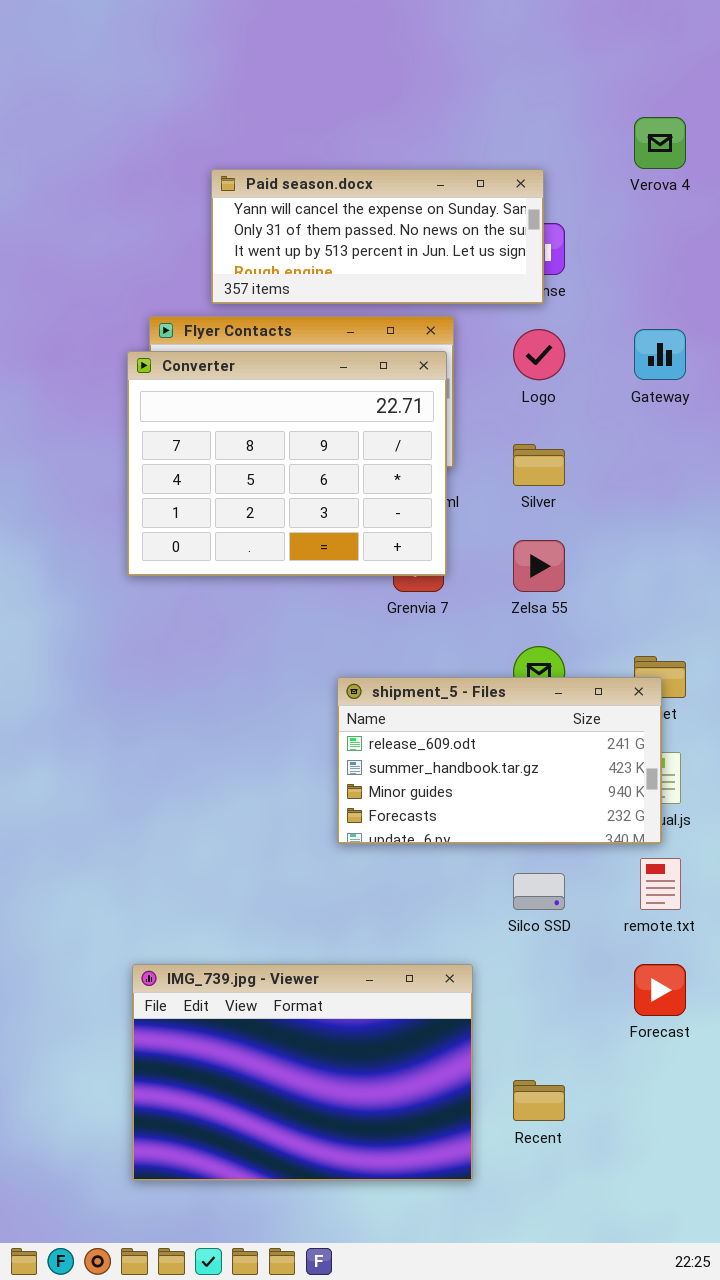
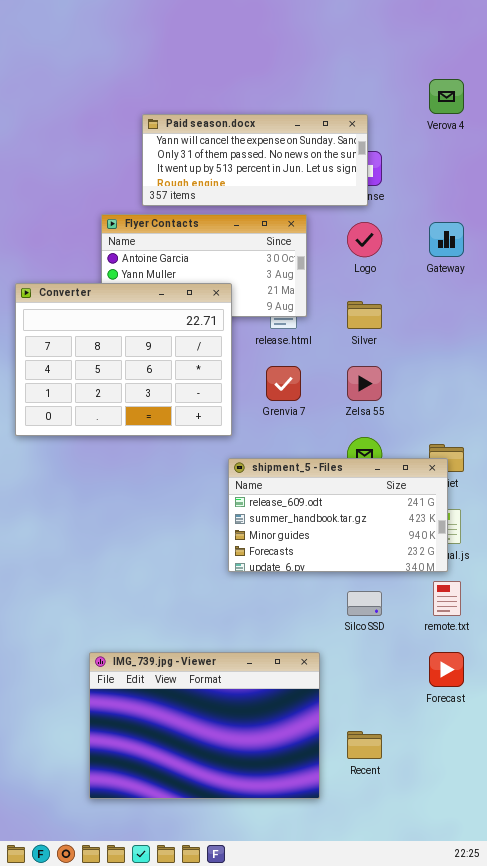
Converter: [127,351,447,576] -> [15,283,232,436], moved

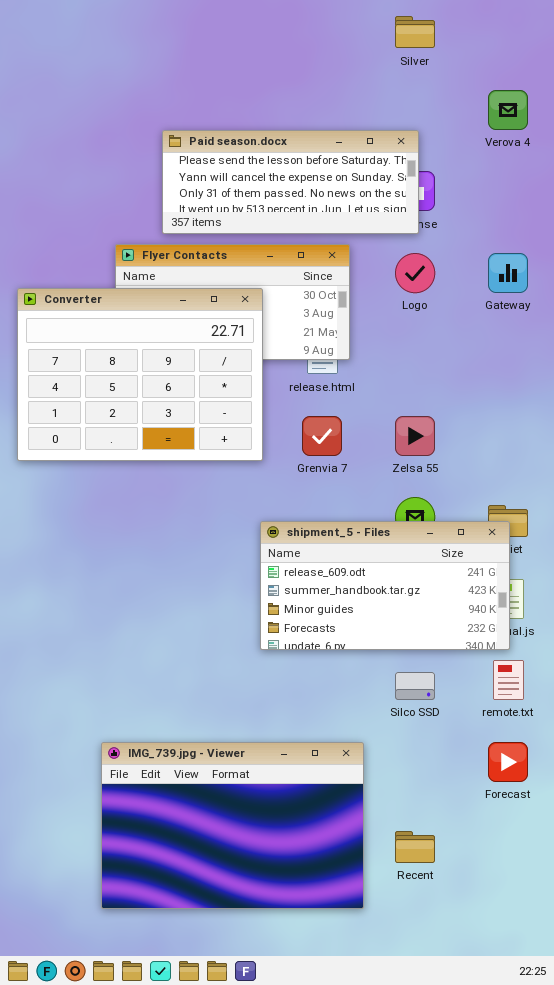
Paid season.docx: [142,114,368,206] -> [162,130,419,234], scrolled up 1 row
Converter: [15,283,232,436] -> [17,288,263,461], moved
Silver: [347,301,382,329] -> [395,16,435,48], moved

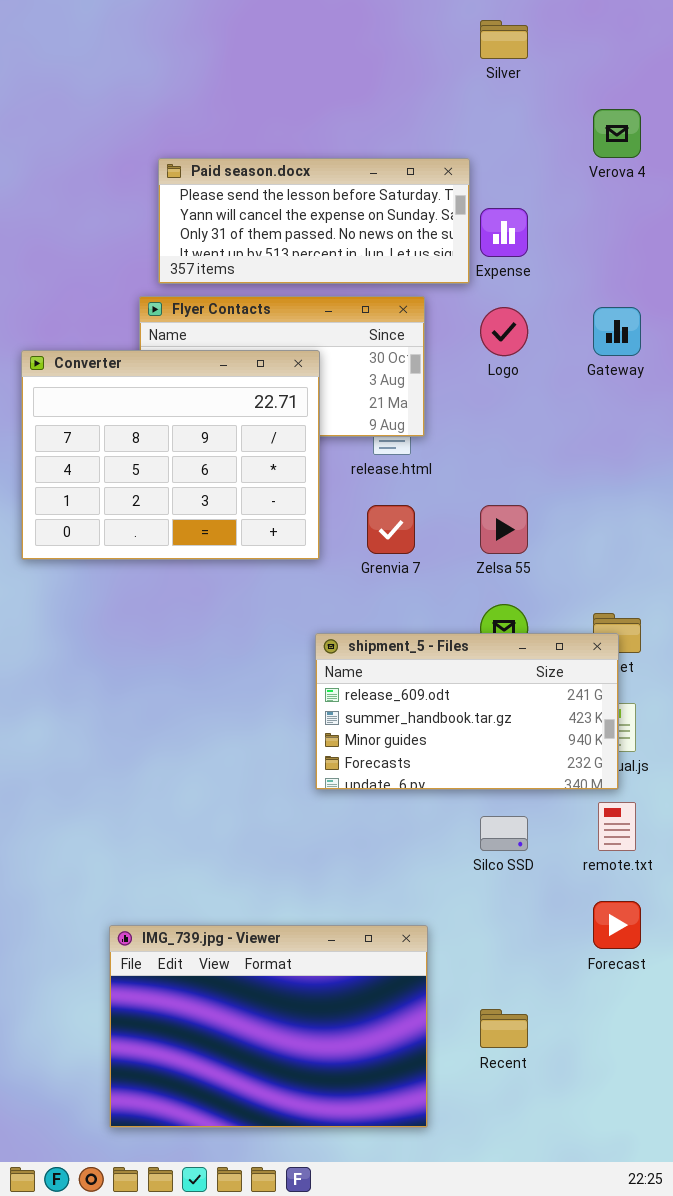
Paid season.docx: [162,130,419,234] -> [158,158,470,284], moved
IMG_739.jpg - Viewer: [101,742,364,909] -> [109,925,428,1128], moved

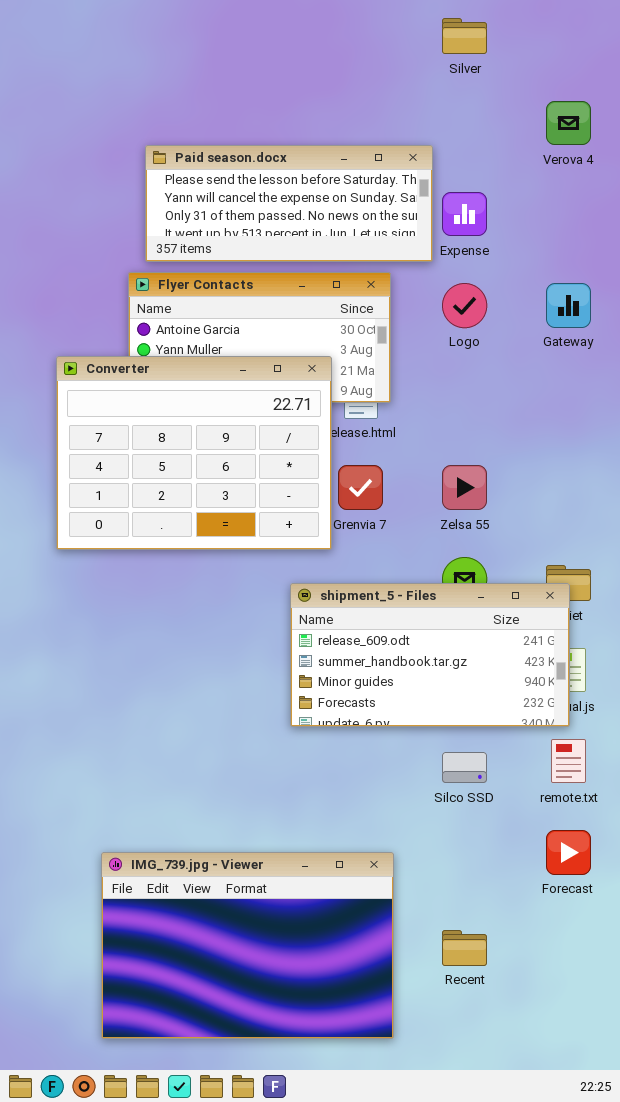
Converter: [21,350,320,560] -> [56,356,332,550], moved

